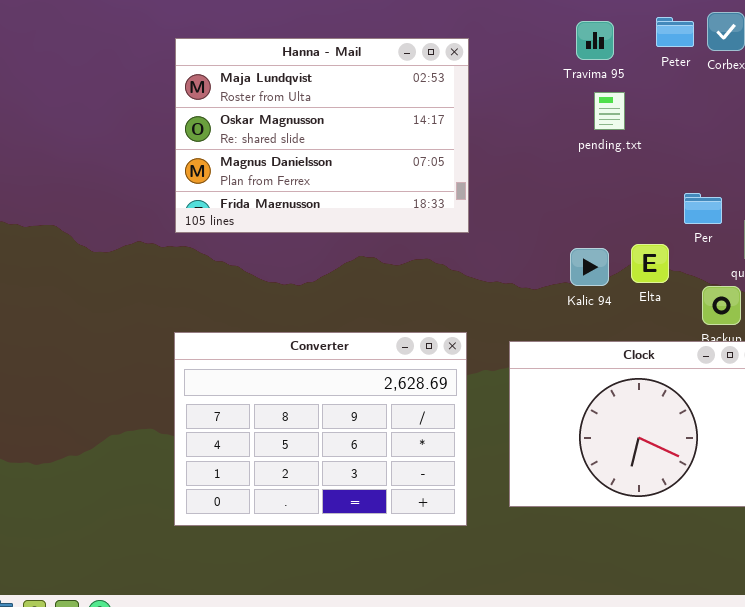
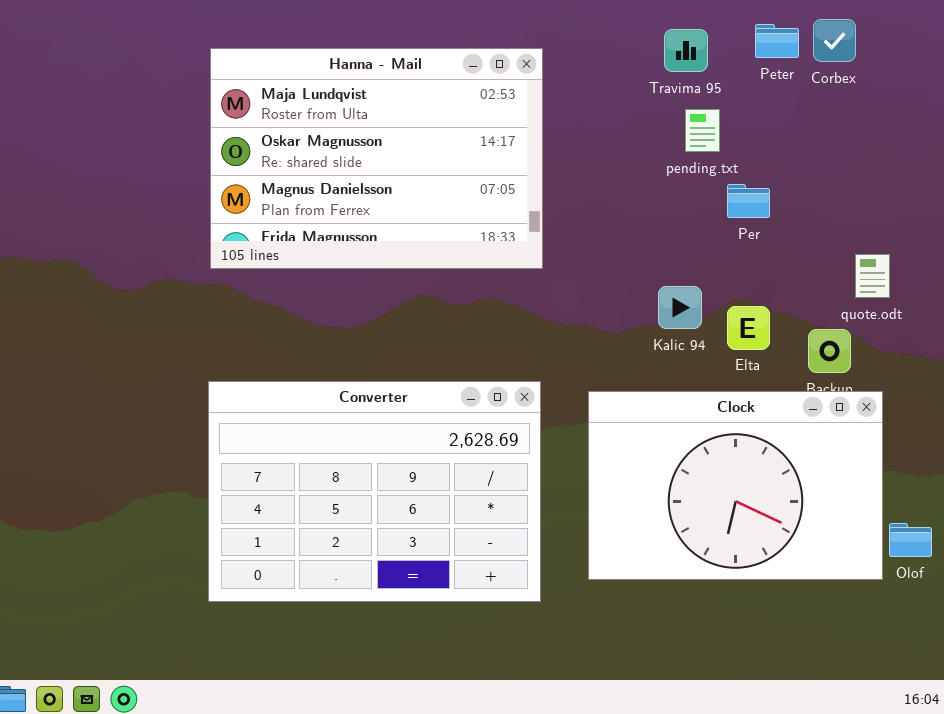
Per: [684,193,722,224] -> [727,184,770,218], moved
Elta: [631,244,669,283] -> [727,306,770,350], moved

